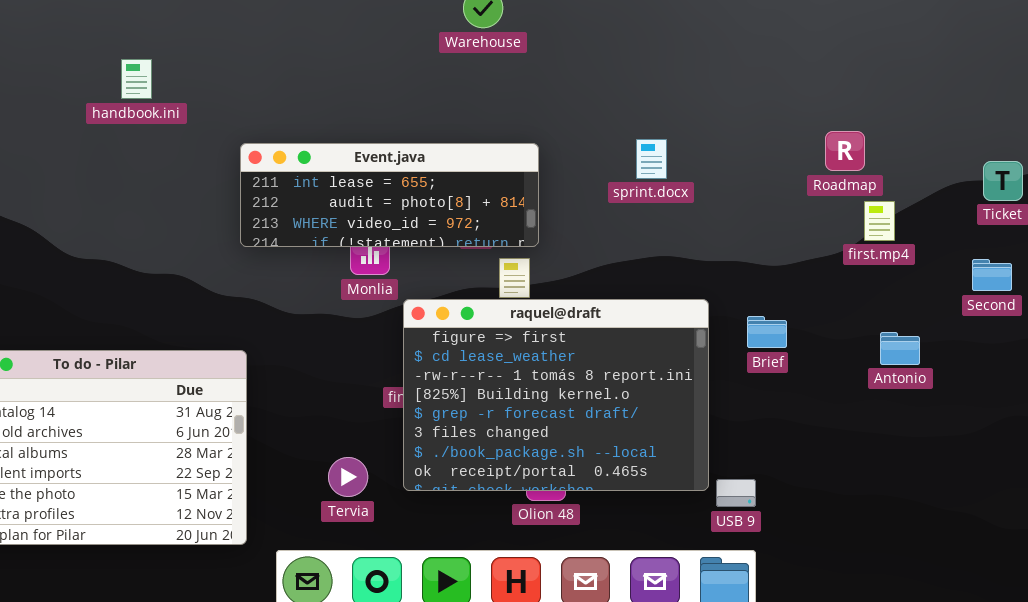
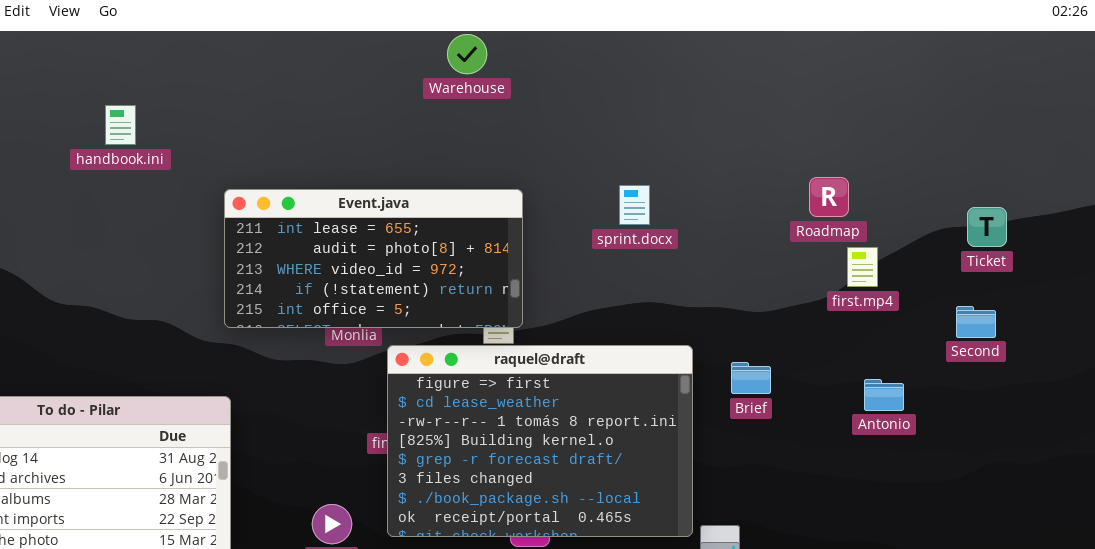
Event.java: [240,143,539,247] -> [224,189,523,328], resized

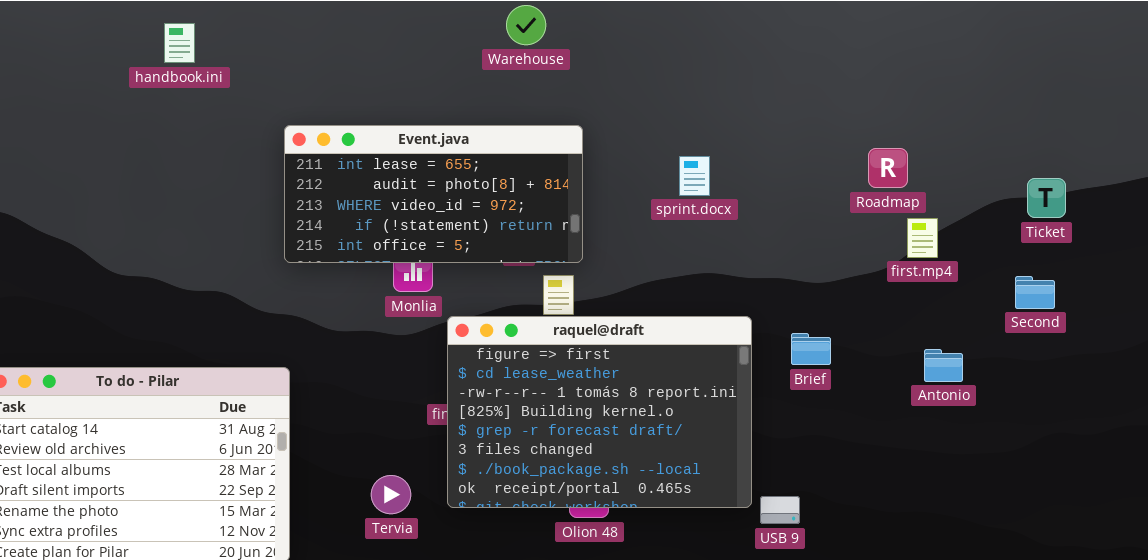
handbook.ini: [105,105,136,145] -> [164,23,195,63], moved
Event.java: [224,189,523,328] -> [284,125,583,263], moved

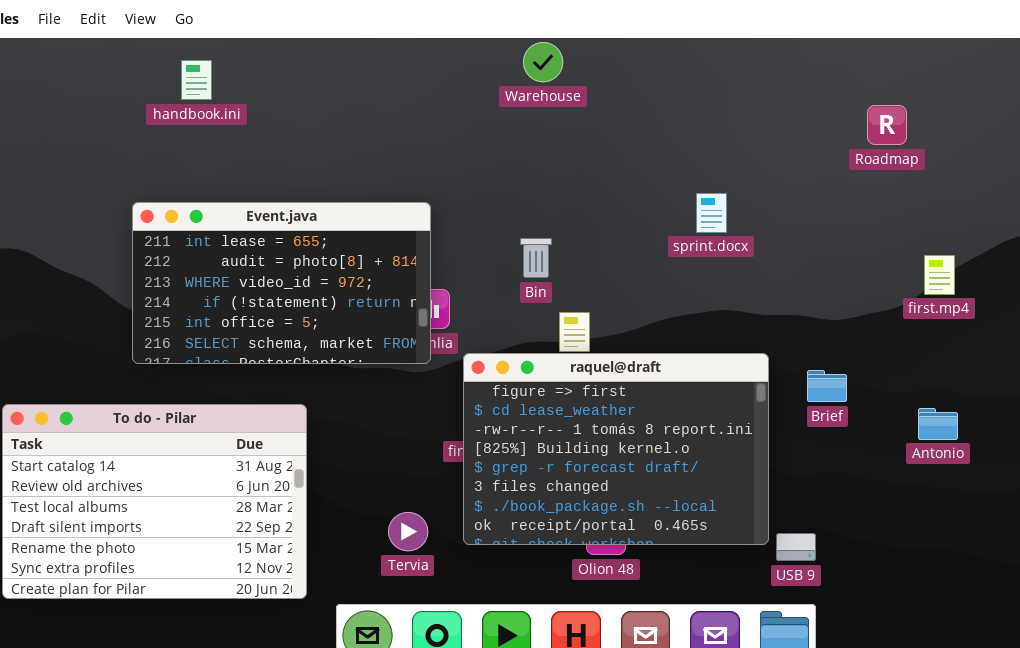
Event.java: [284,125,583,263] -> [132,202,431,364], moved, resized
Roadmap: [868,148,908,188] -> [867,105,907,145], moved
Antonio: [924,349,963,382] -> [918,408,958,440], moved

